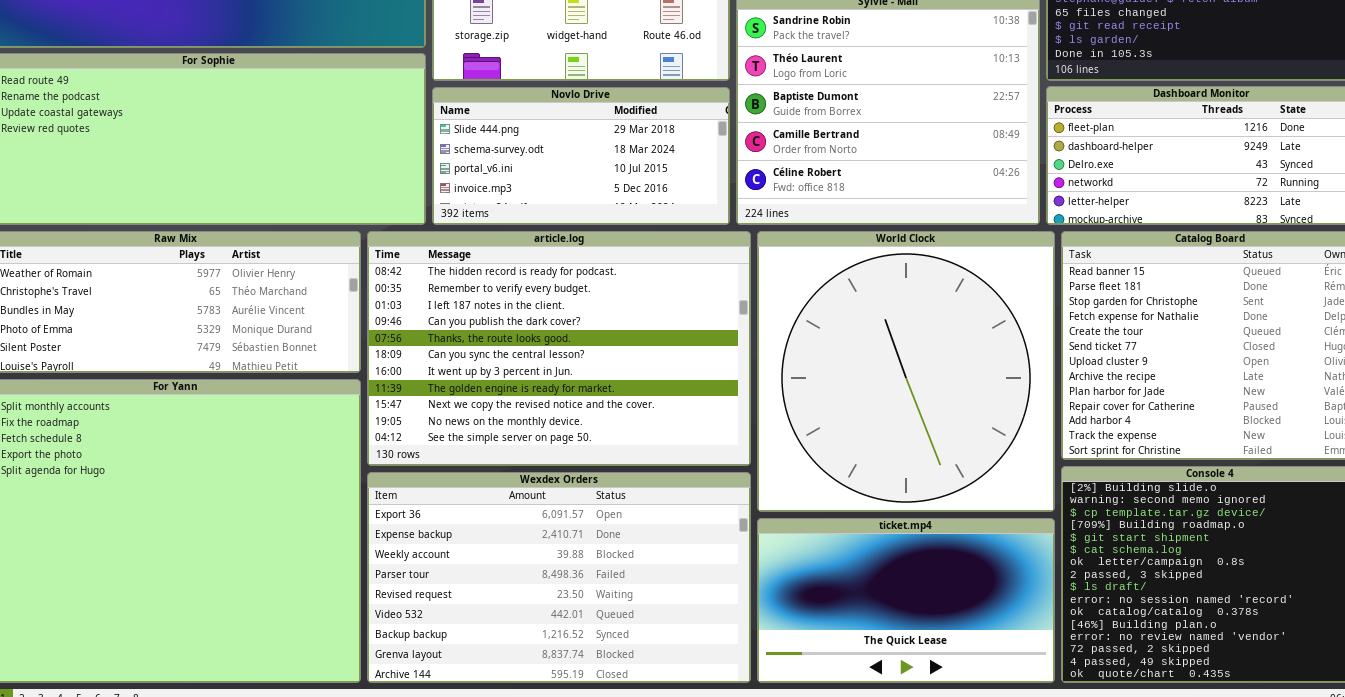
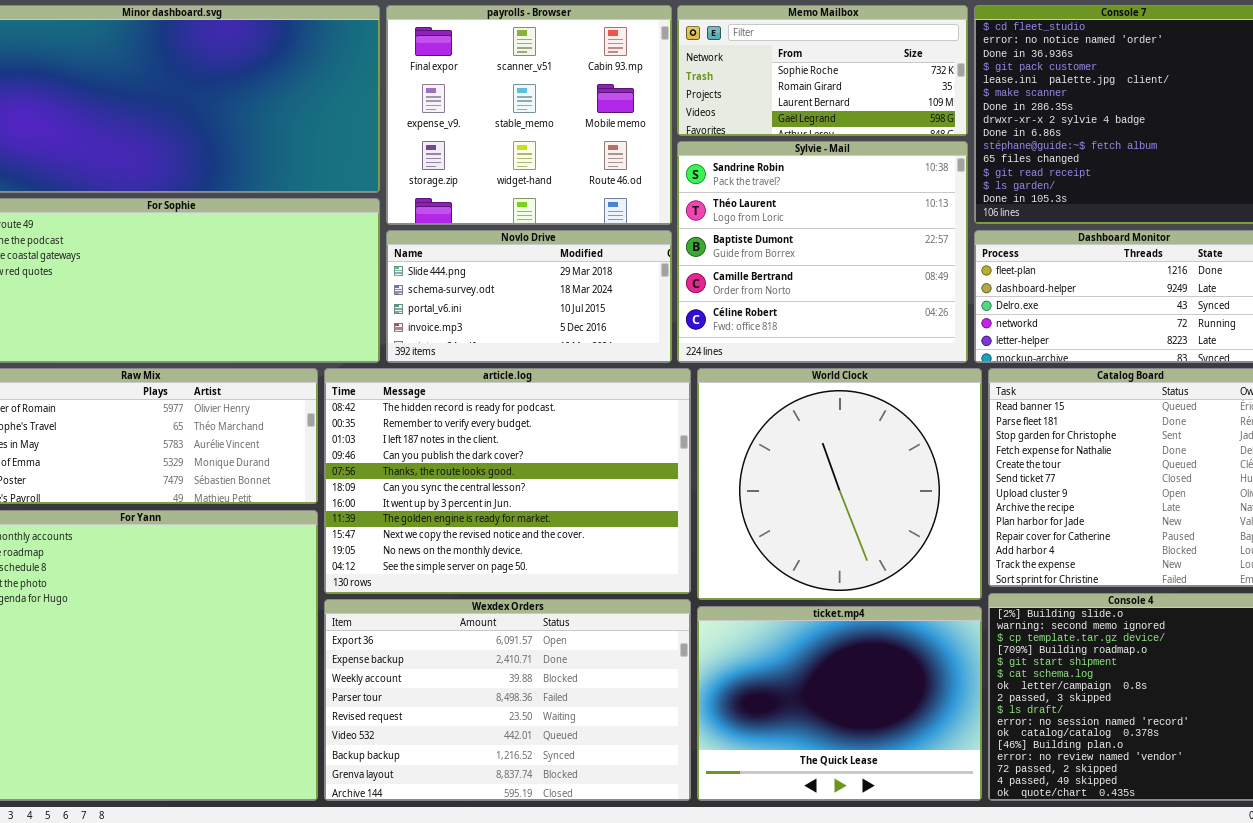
World Clock: [757,231,1055,512] -> [697,368,982,600], resized
ticket.mp4: [757,518,1055,683] -> [697,606,982,801], resized

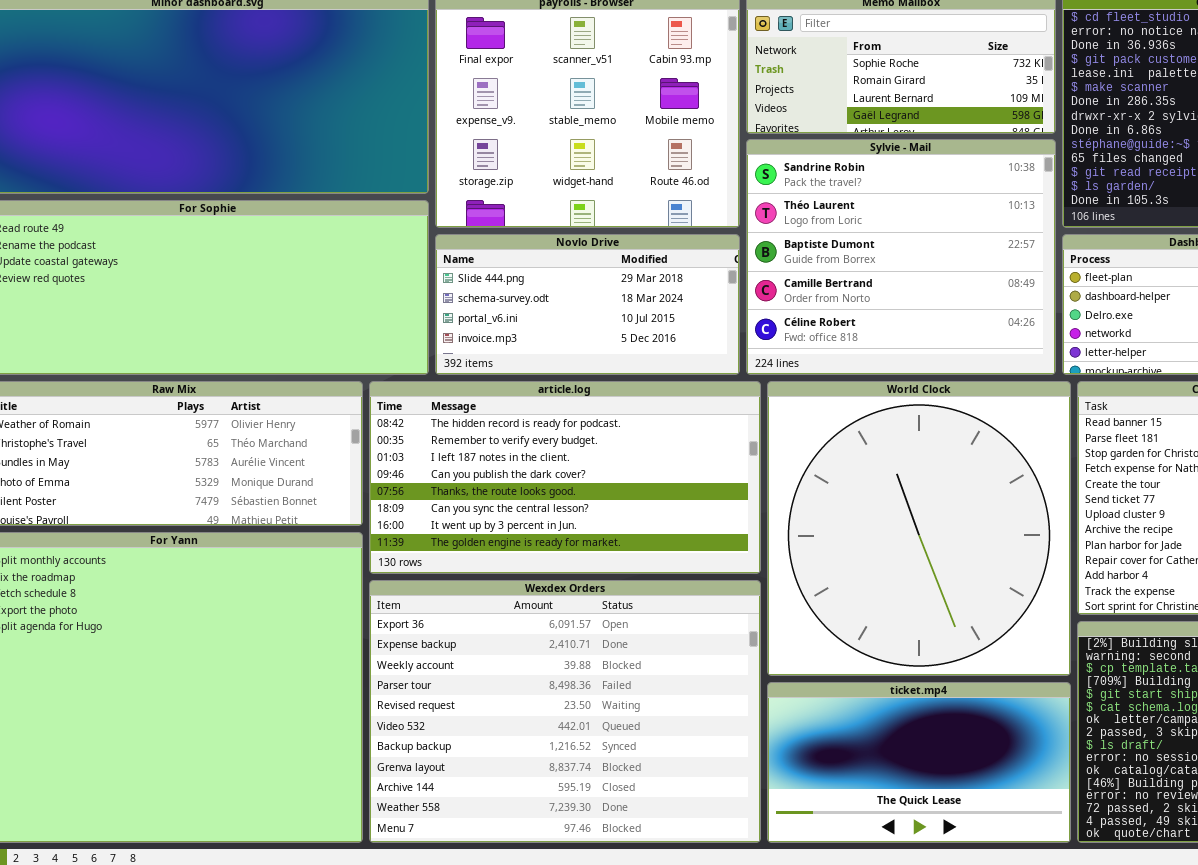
article.log: [324,368,691,594] -> [369,381,761,574], resized
World Clock: [697,368,982,600] -> [767,381,1071,676], resized
Wexdex Orders: [324,599,691,801] -> [369,580,761,843], resized
ticket.mp4: [697,606,982,801] -> [767,682,1071,843], resized

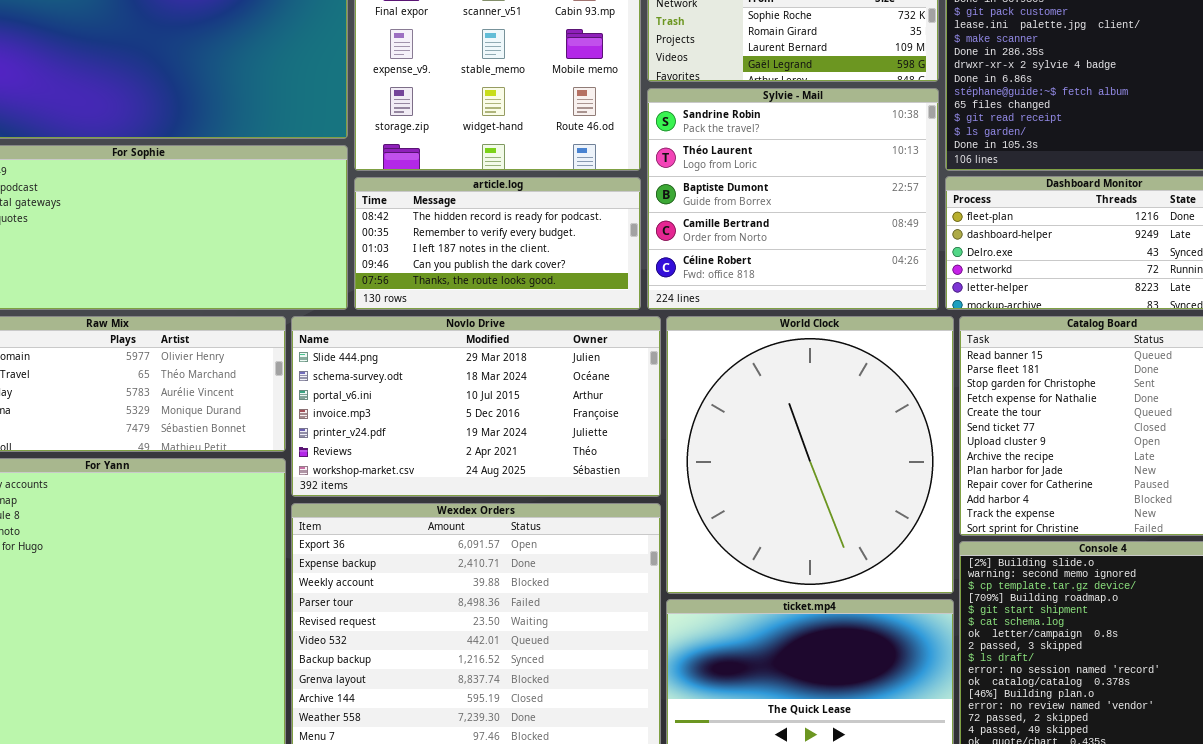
Novlo Drive: [435,234,740,375] -> [291,316,661,497], moved, resized
article.log: [369,381,761,574] -> [354,177,641,310], moved, resized

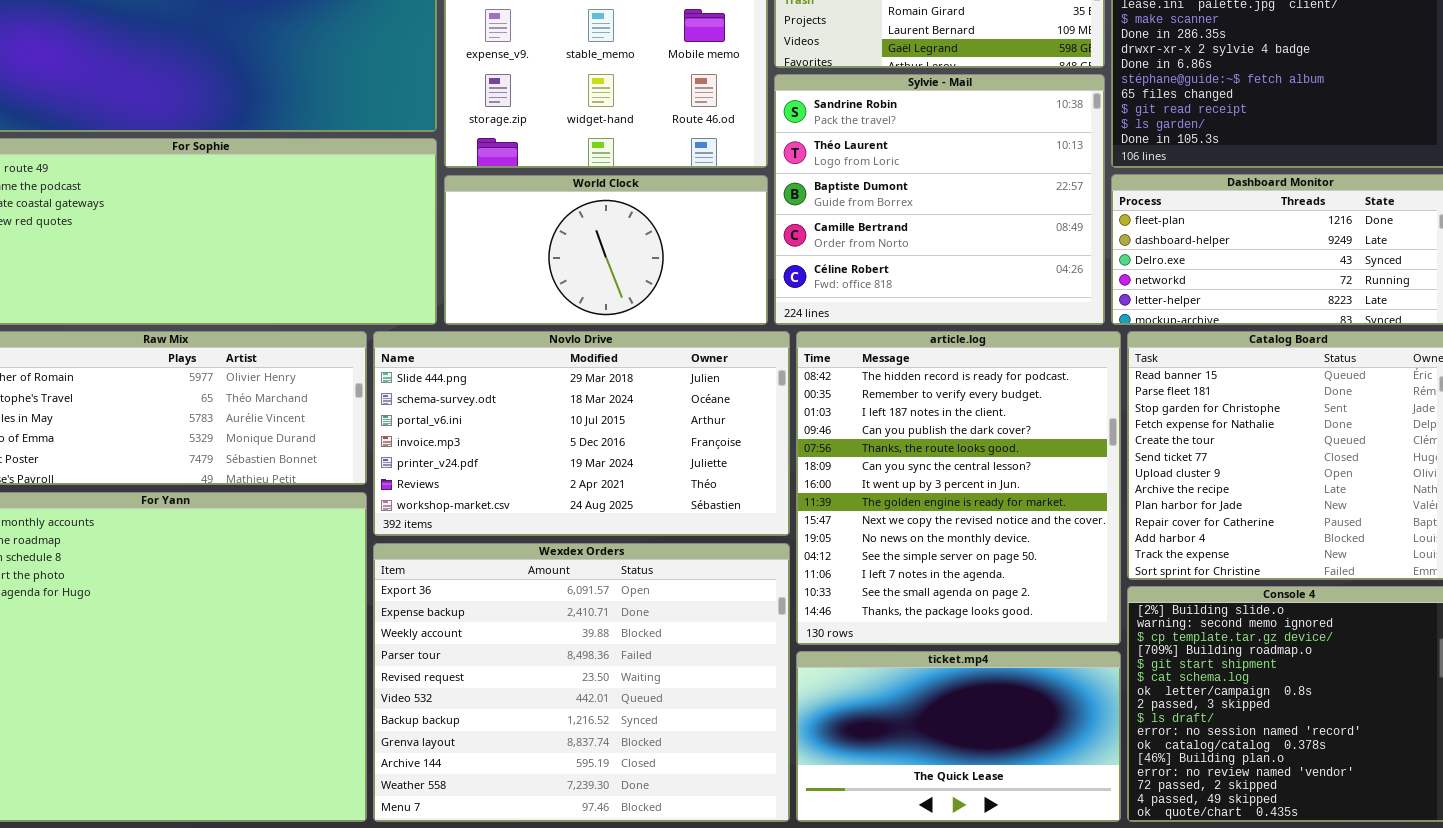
article.log: [354,177,641,310] -> [796,331,1121,645], moved, resized
World Clock: [666,316,954,594] -> [444,175,768,325], moved, resized

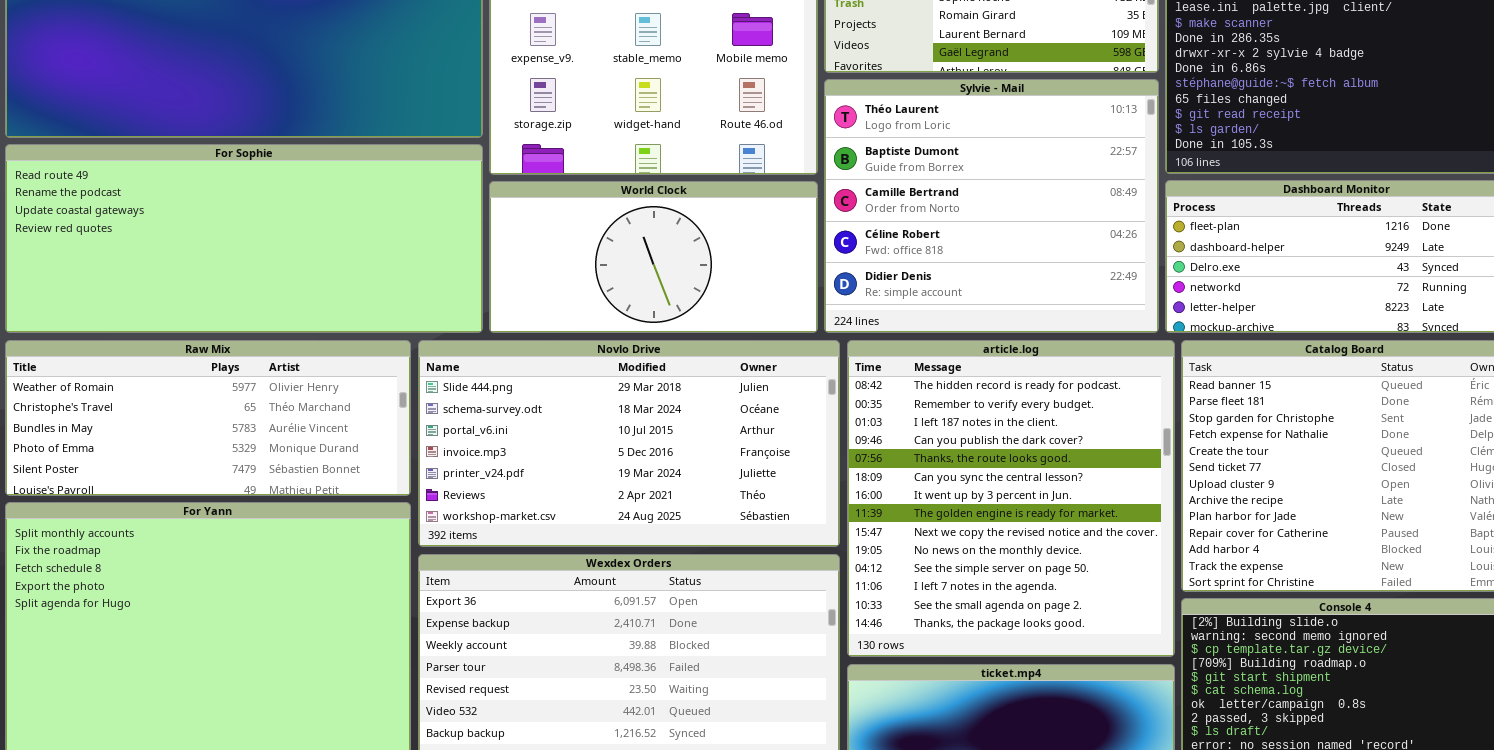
Sylvie - Mail: [774,74,1105,325] -> [824,79,1159,333], scrolled down 1 row

